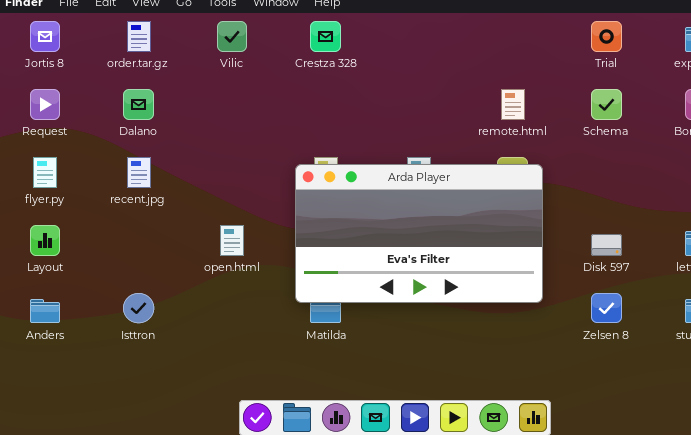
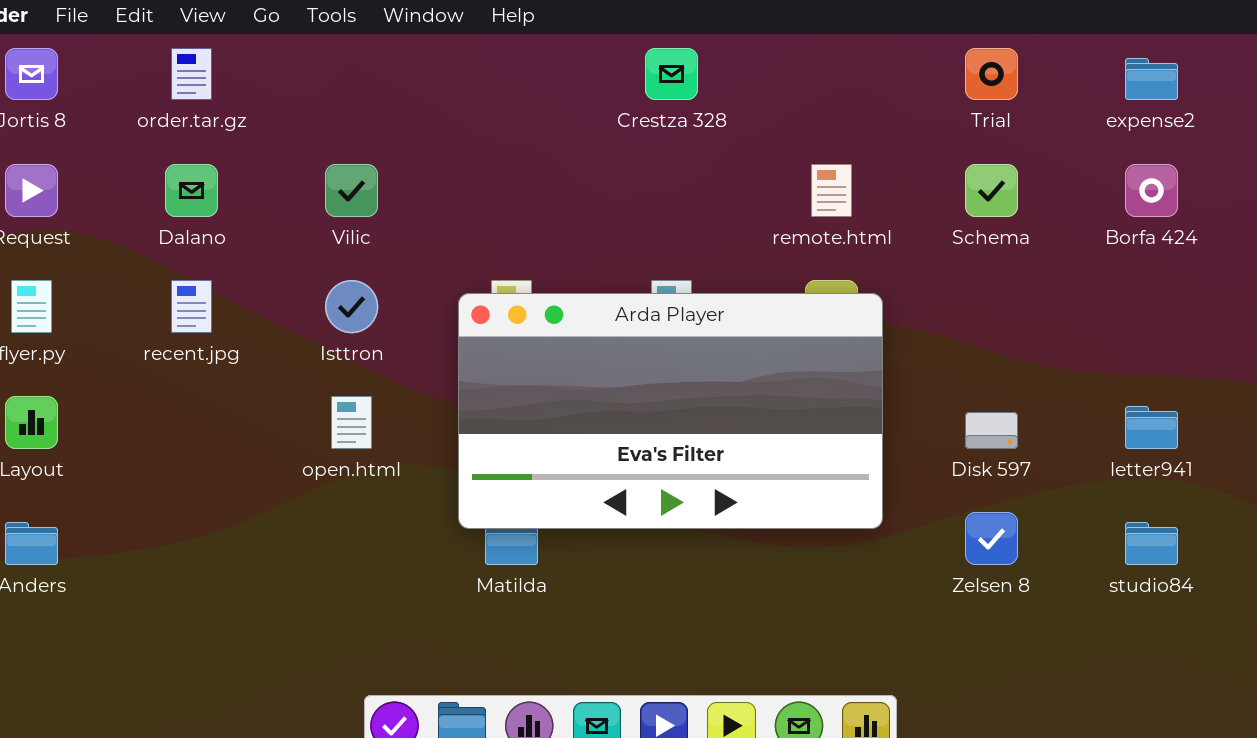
Vilic: [217,21,247,52] -> [325,164,378,217], moved
Crestza 328: [310,21,341,52] -> [645,48,698,100], moved
Isttron: [123,293,154,323] -> [325,280,378,333], moved

